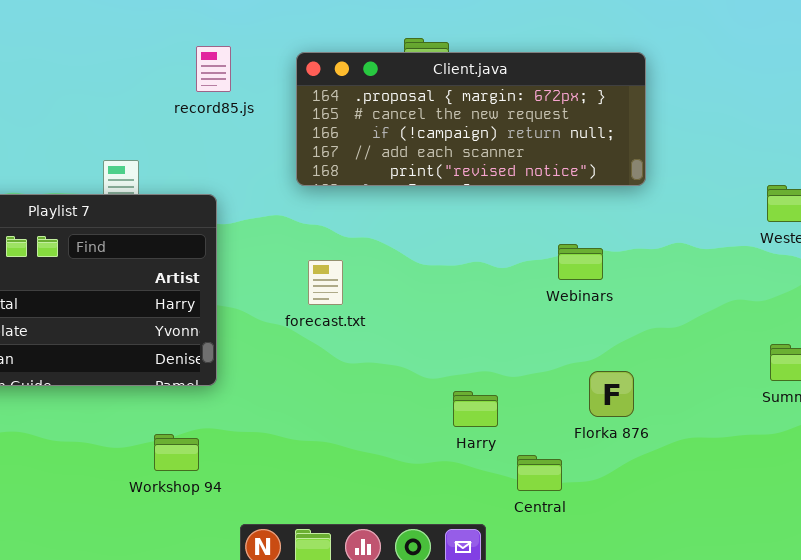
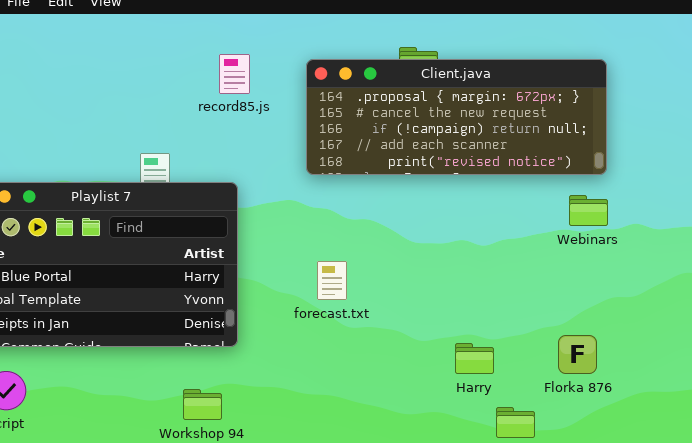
Webinars: [558,244,603,280] -> [569,195,608,226], moved
forecast.txt: [308,260,343,305] -> [317,261,347,300], moved
Harry: [453,391,498,427] -> [455,343,494,374], moved

